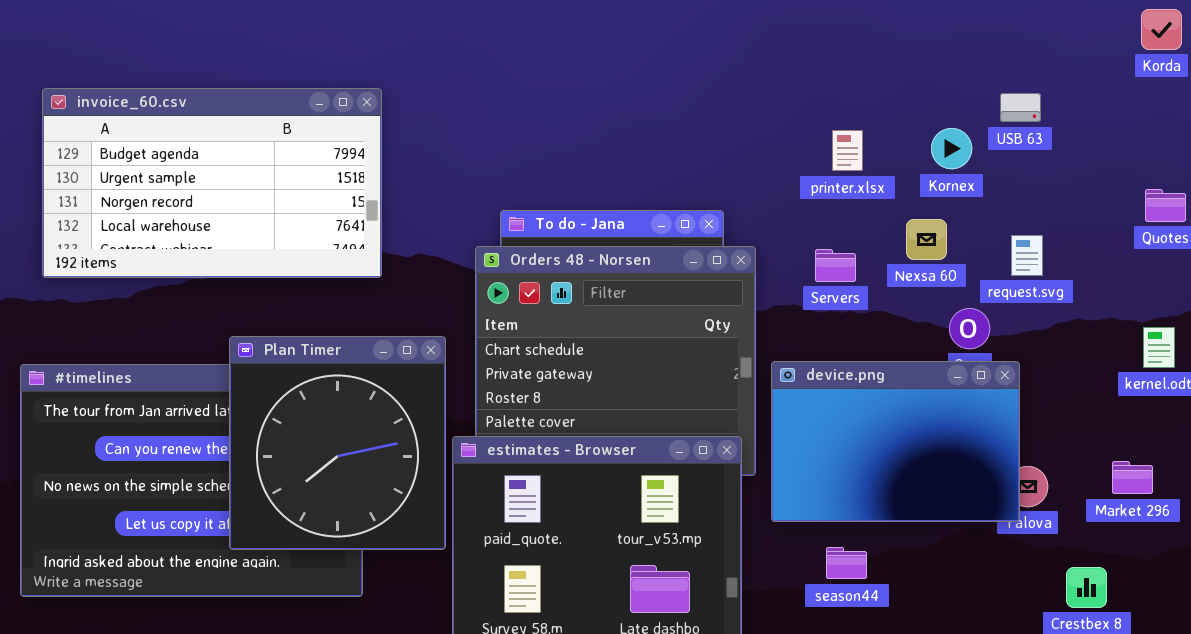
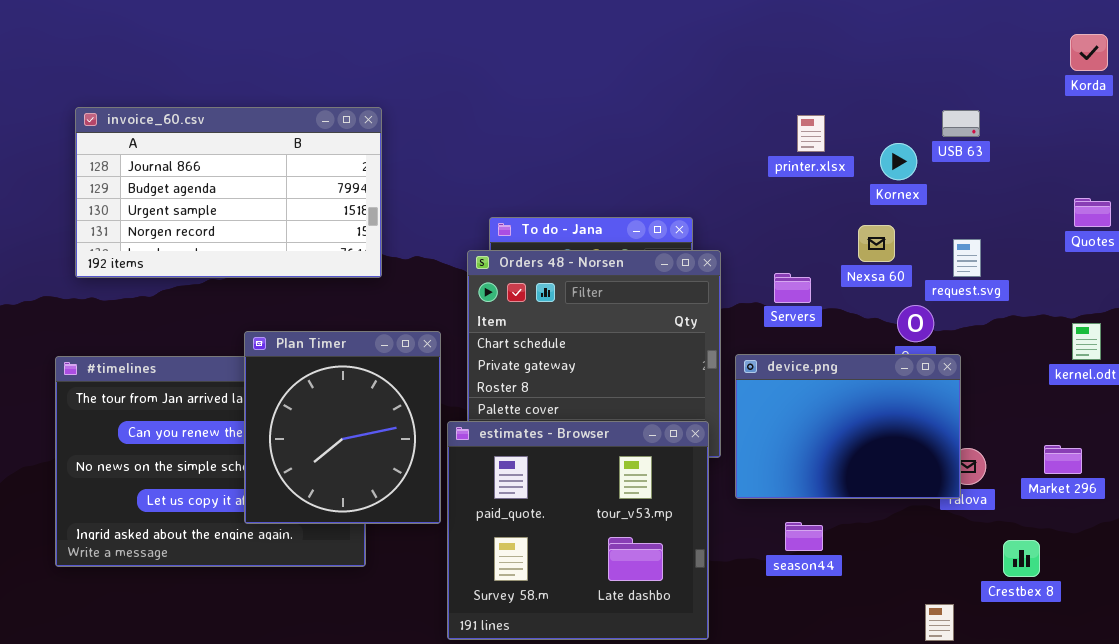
invoice_60.csv: [42,88,382,278] -> [75,107,382,278], scrolled up 1 row
printer.xlsx: [832,130,863,171] -> [797,115,825,152], moved
Servers: [815,249,856,282] -> [774,273,811,303], moved

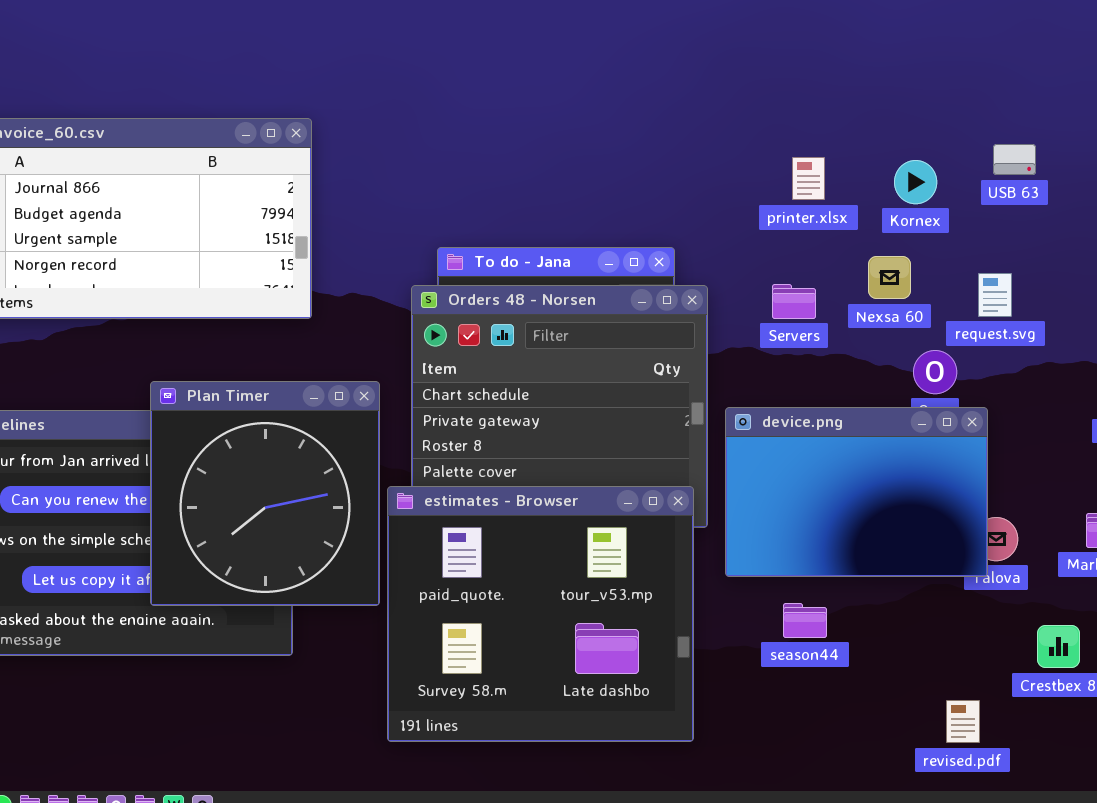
USB 63: [942,110,980,137] -> [993,144,1036,175], moved
printer.xlsx: [797,115,825,152] -> [792,157,825,200], moved
Servers: [774,273,811,303] -> [772,284,816,319], moved

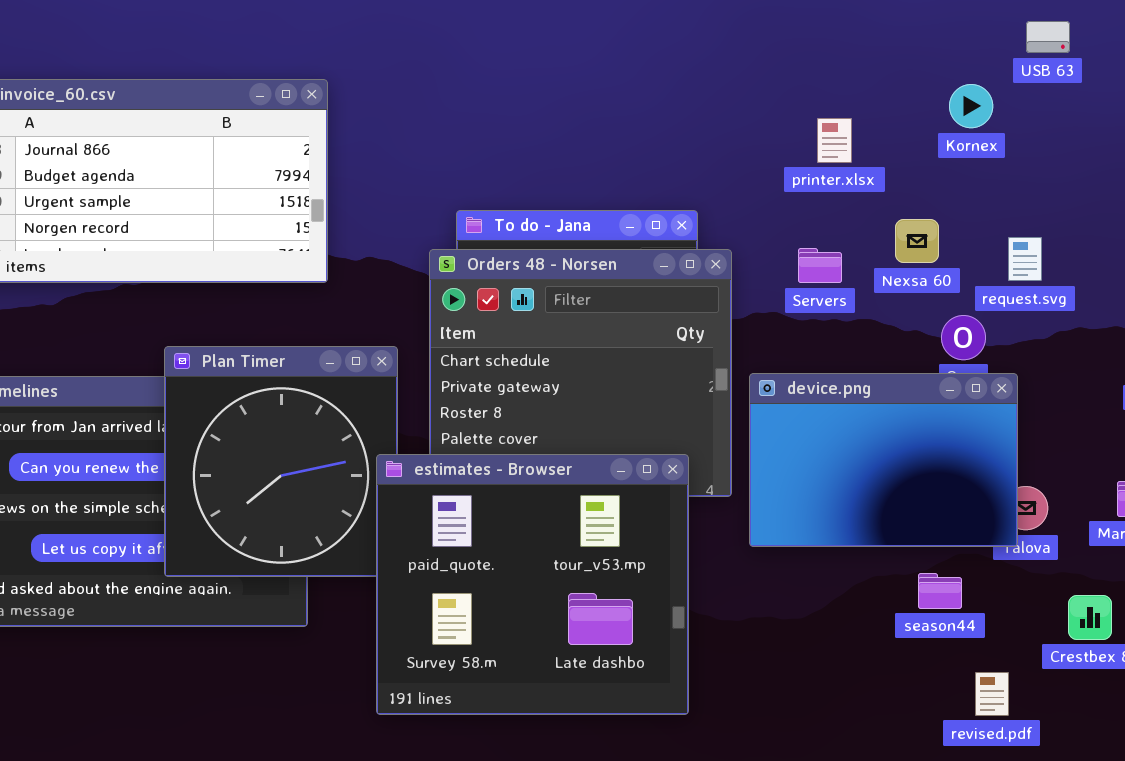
USB 63: [993,144,1036,175] -> [1026,21,1070,53], moved
Kornex: [894,160,937,204] -> [949,84,993,128], moved
estimates - Browser: [387,486,694,742] -> [376,454,689,715], moved
season44: [783,603,827,638] -> [918,573,962,609], moved

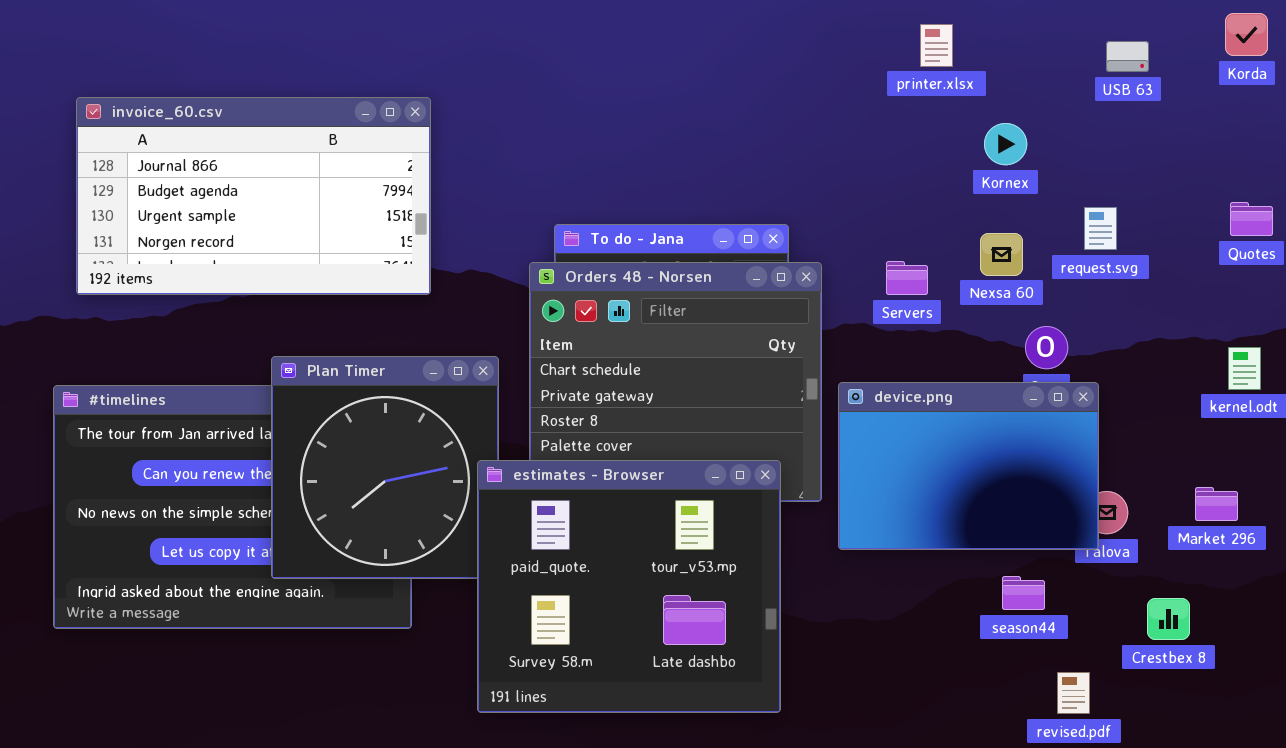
Kornex: [949,84,993,128] -> [984,123,1027,165], moved
printer.xlsx: [817,118,852,163] -> [920,24,953,67], moved
request.svg: [1008,237,1042,281] -> [1084,207,1117,250], moved

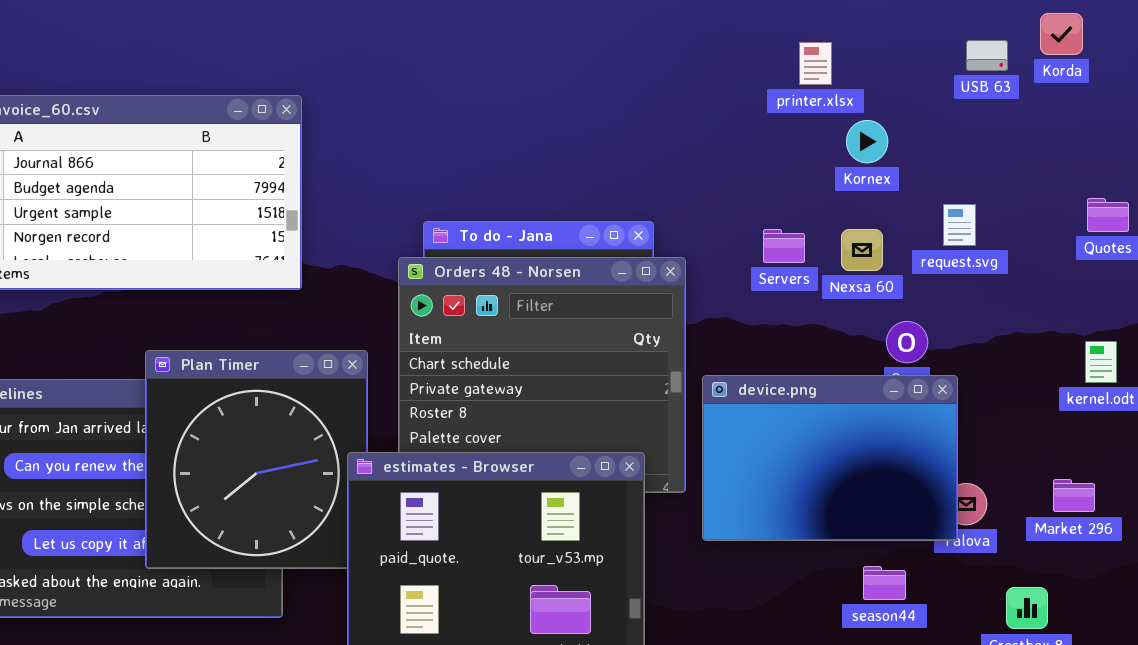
Korda: [1225,13,1268,56] -> [1040,13,1083,55], moved
printer.xlsx: [920,24,953,67] -> [799,42,832,85], moved
Servers: [886,261,928,295] -> [763,229,805,263], moved

